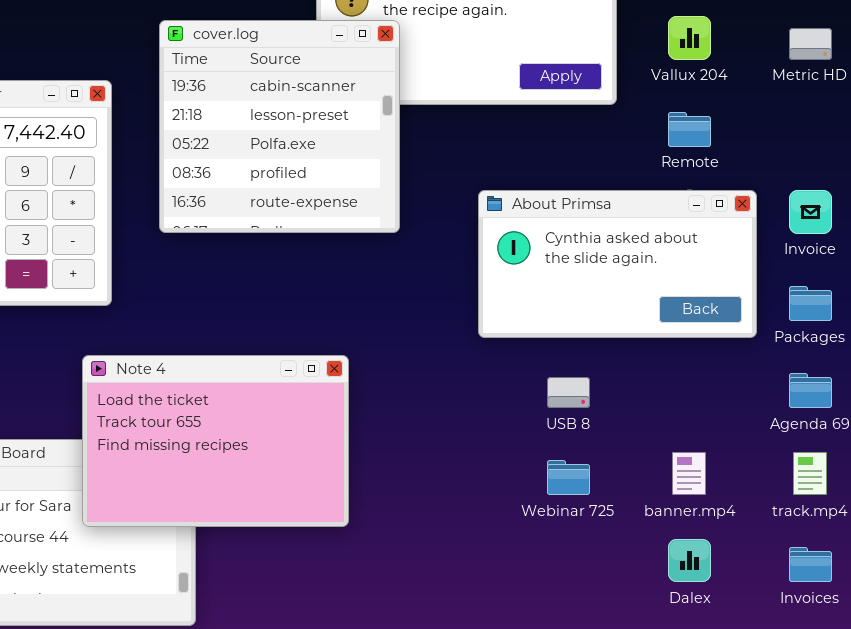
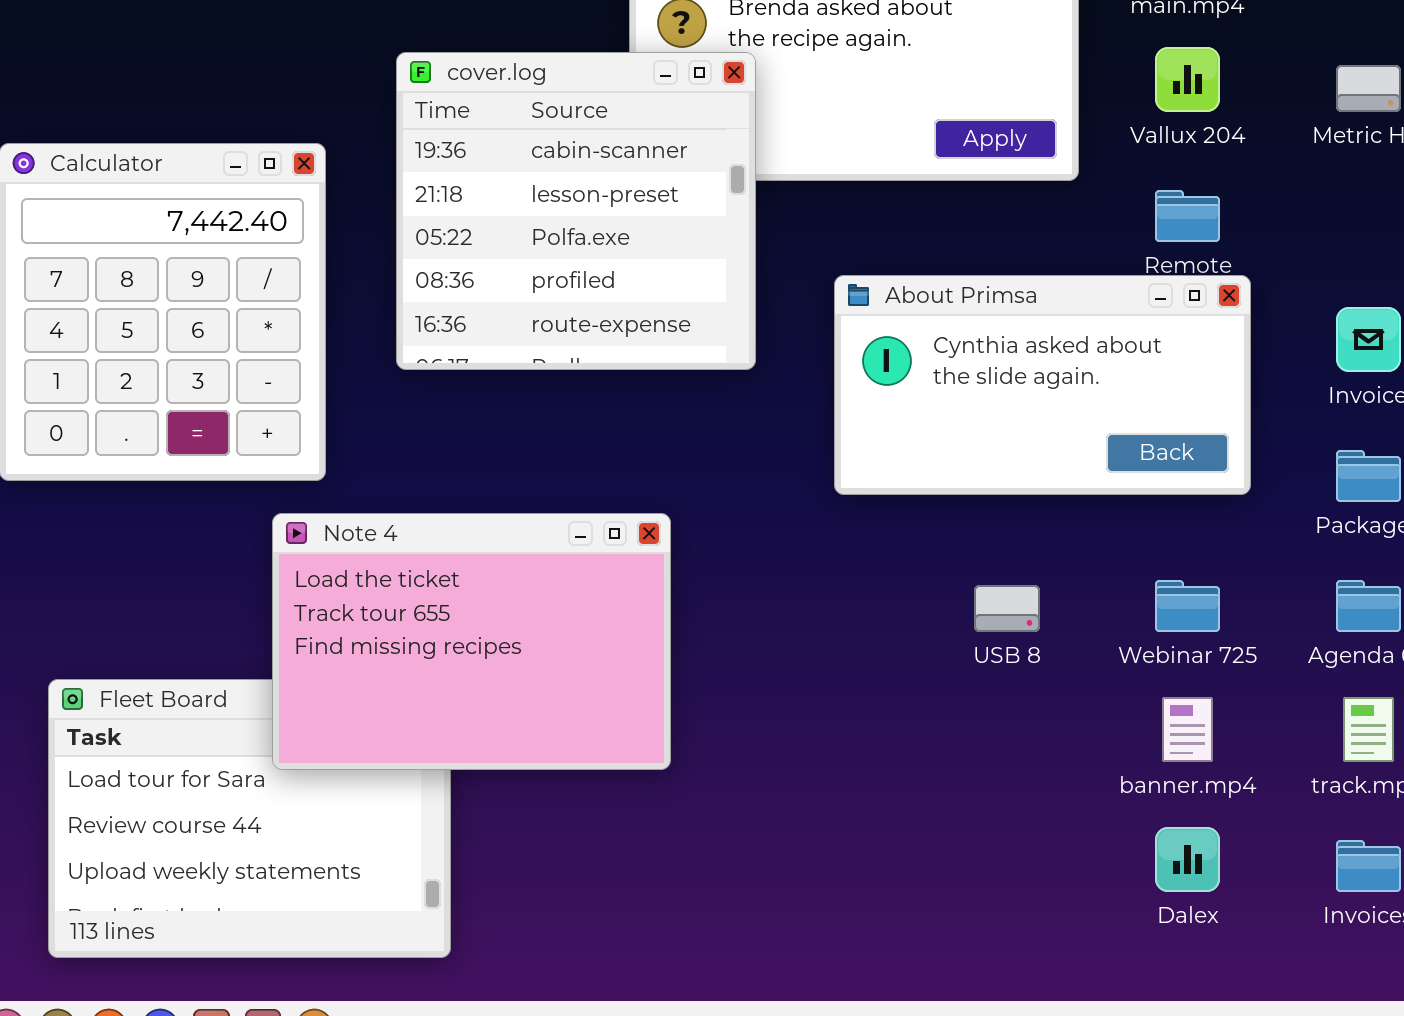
About Primsa: [478,190,757,338] -> [834,275,1251,495], moved
Note 4: [82,355,349,527] -> [272,513,671,770], moved
Webinar 725: [547,460,590,495] -> [1155,580,1220,632], moved

